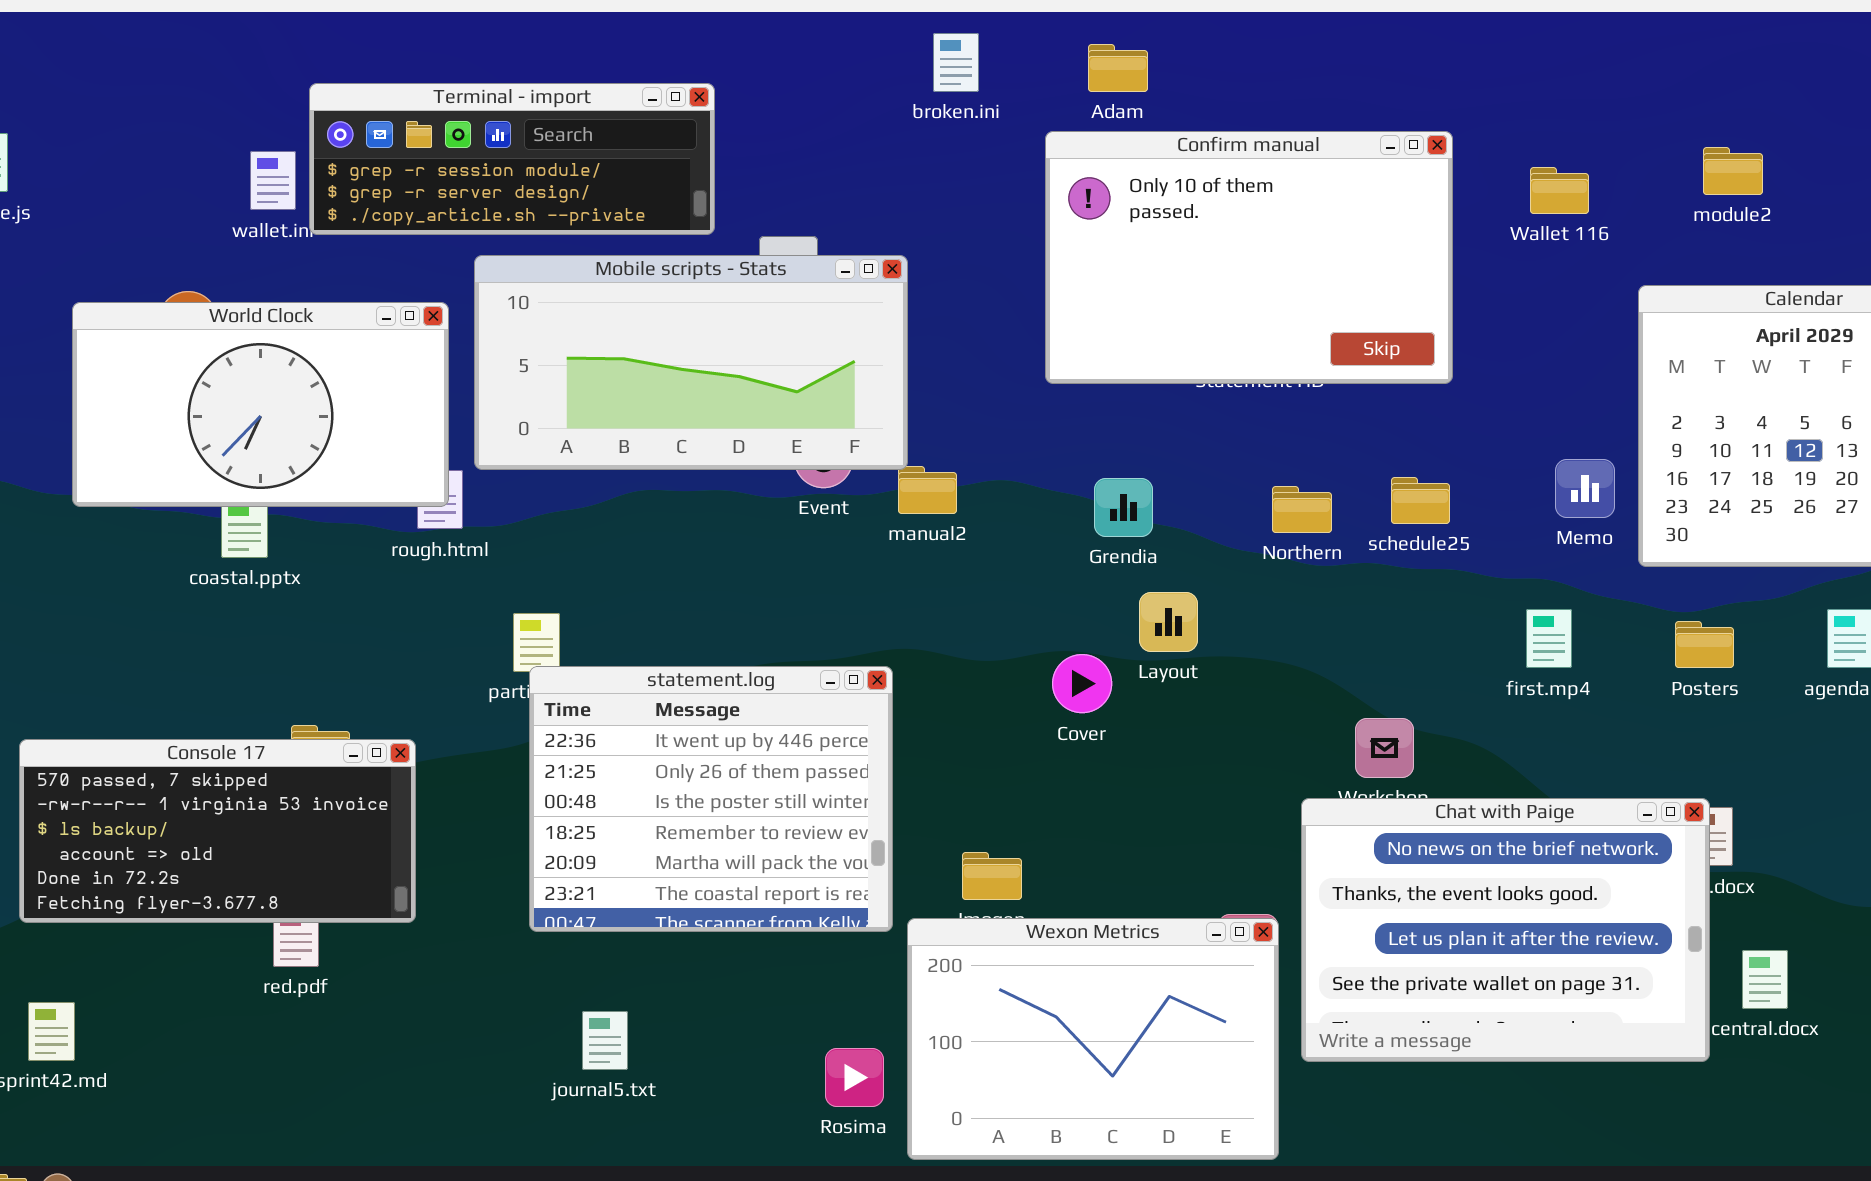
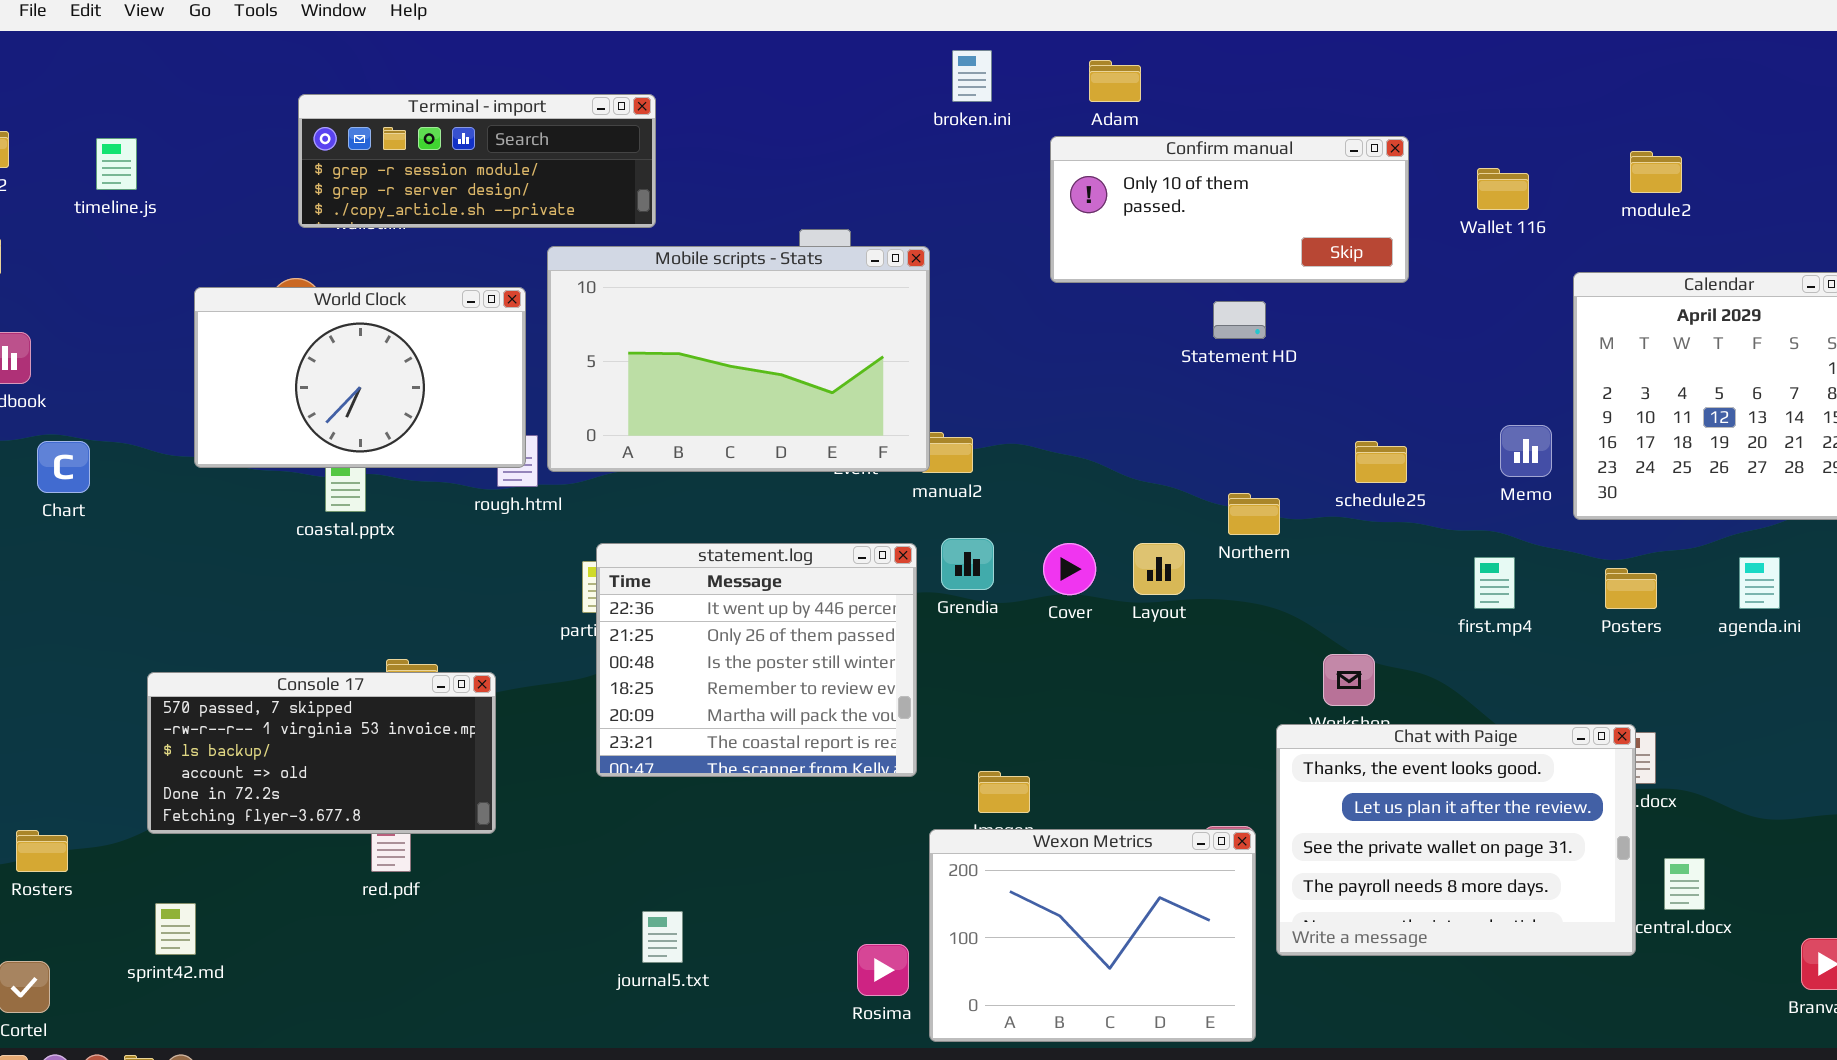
Terminal - import: [309,83,715,235] -> [298,94,656,228], moved
Confirm manual: [1045,131,1453,384] -> [1050,136,1409,283], resized
Mobile scripts - Stats: [474,255,908,470] -> [547,246,930,472], resized
Grendia: [1094,478,1153,537] -> [941,538,994,590], moved
Northern: [1272,486,1332,533] -> [1228,493,1280,535], moved
Cover: [1052,654,1112,713] -> [1043,543,1096,595], moved
statement.log: [529,666,893,932] -> [596,543,917,777], moved
Chat with Paige: [1301,798,1710,1062] -> [1276,724,1636,956], scrolled down 1 row

